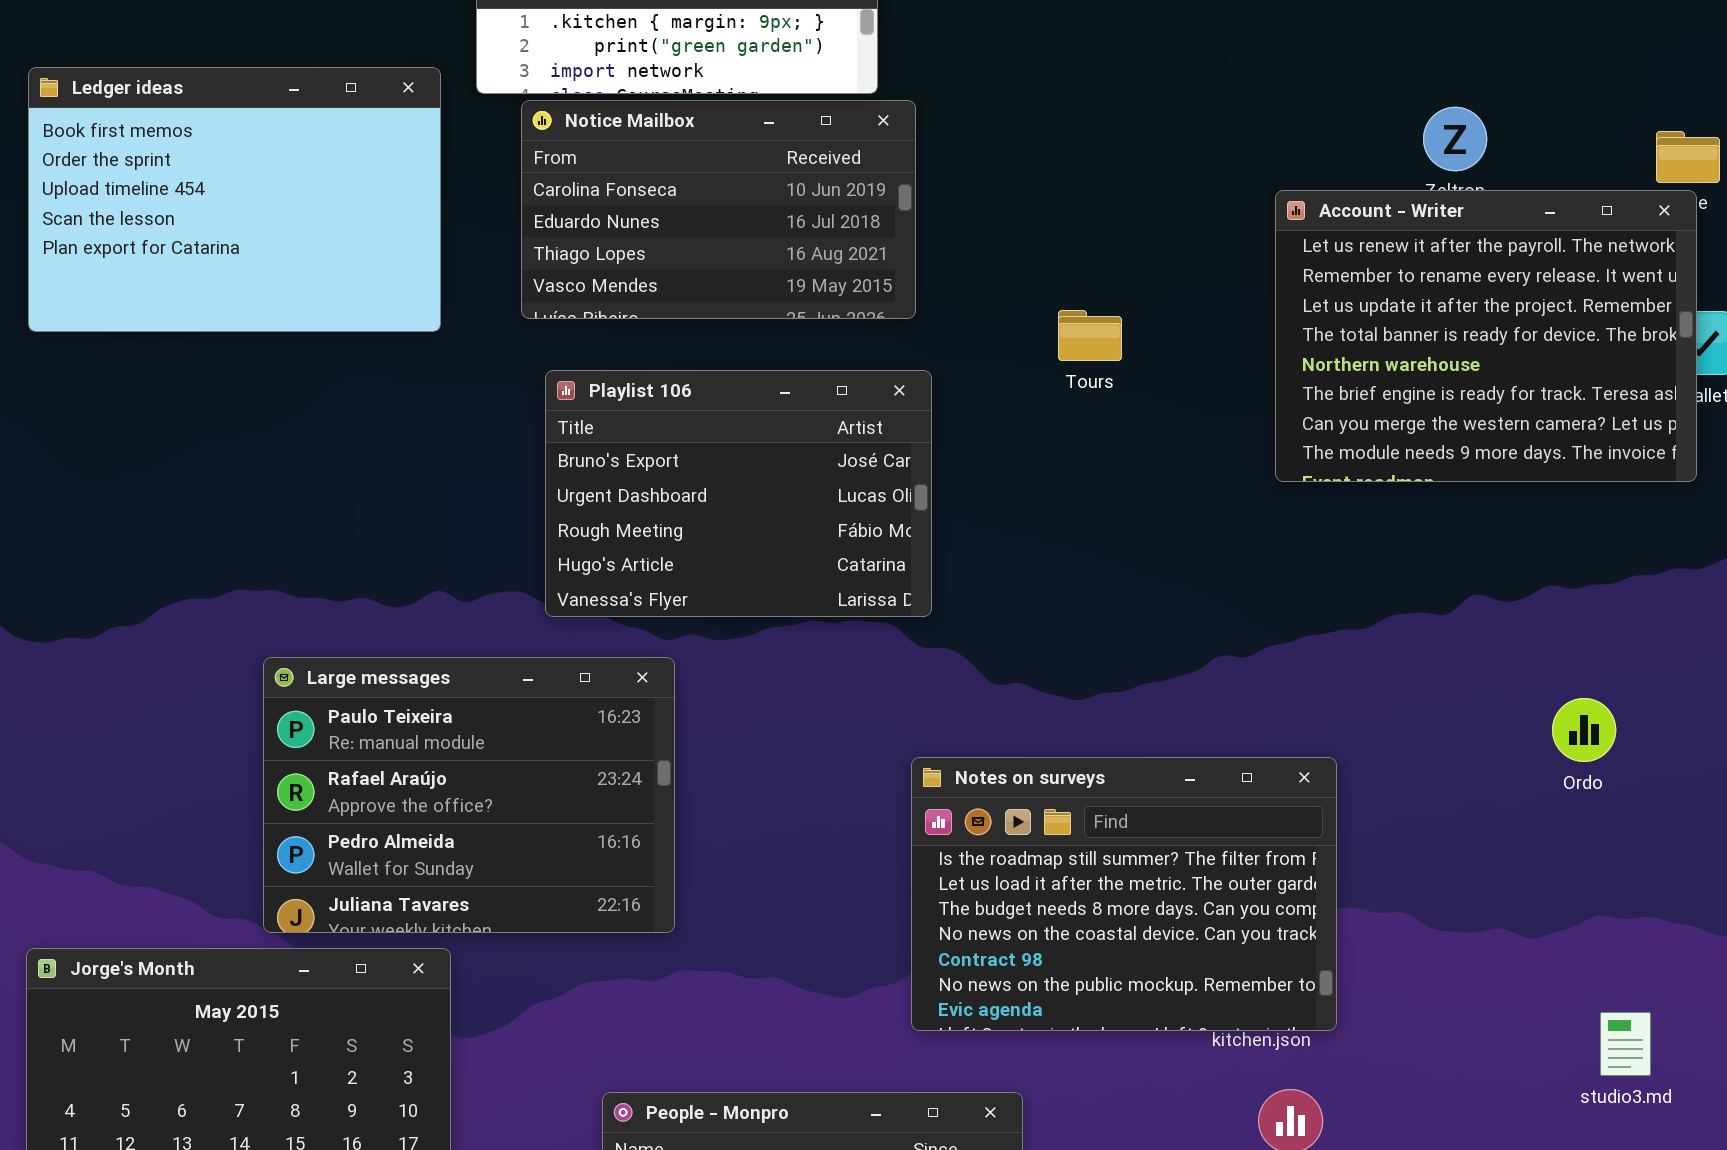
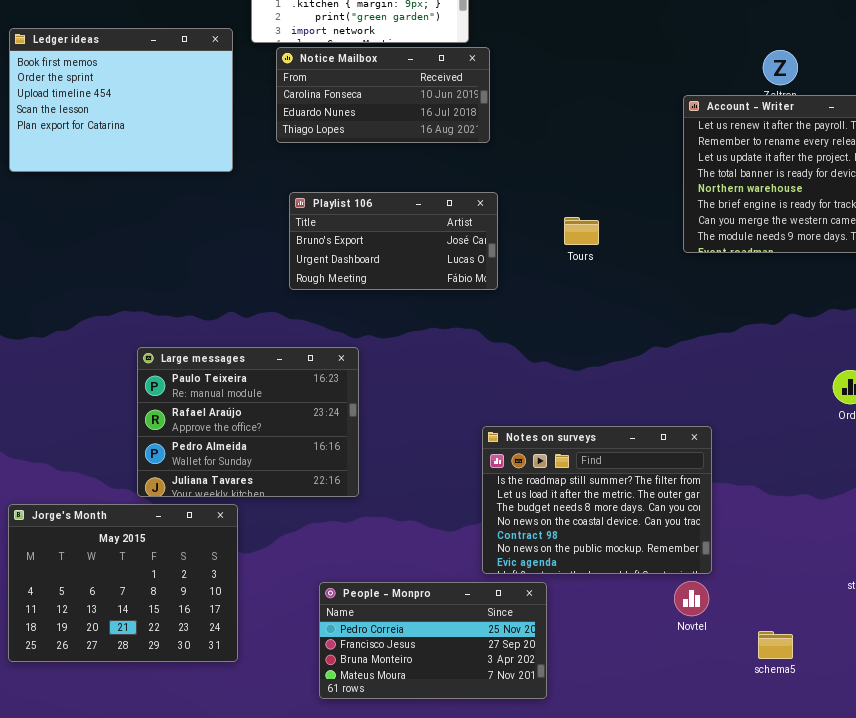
Notice Mailbox: [521,100,916,319] -> [276,47,490,143], resized
Tours: [1058,310,1122,361] -> [564,217,599,245], moved
Playlist 106: [545,370,932,617] -> [289,192,498,290], resized
Notes on surveys: [911,757,1337,1031] -> [482,426,712,574], moved

